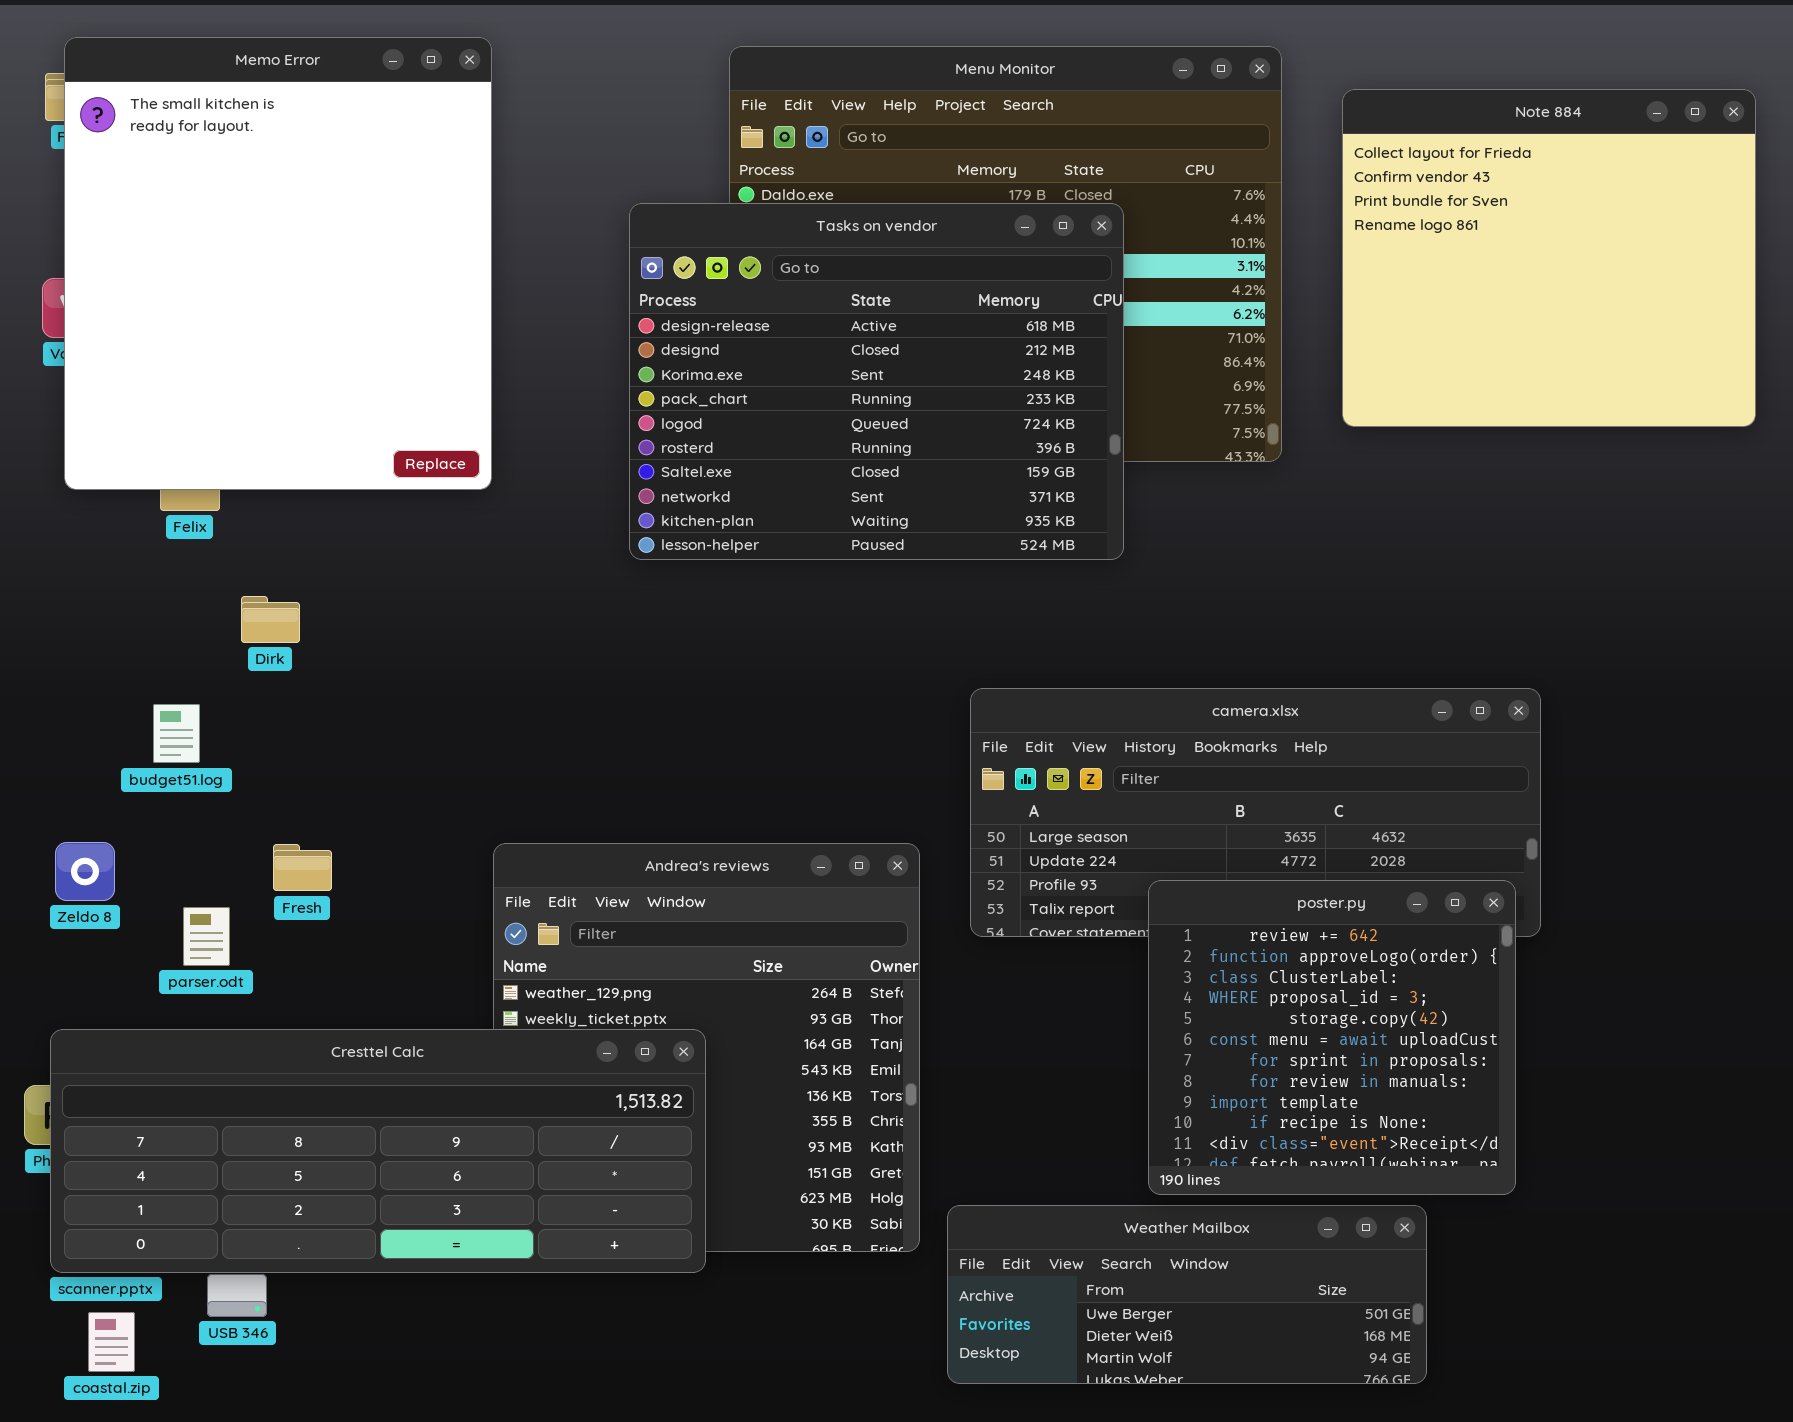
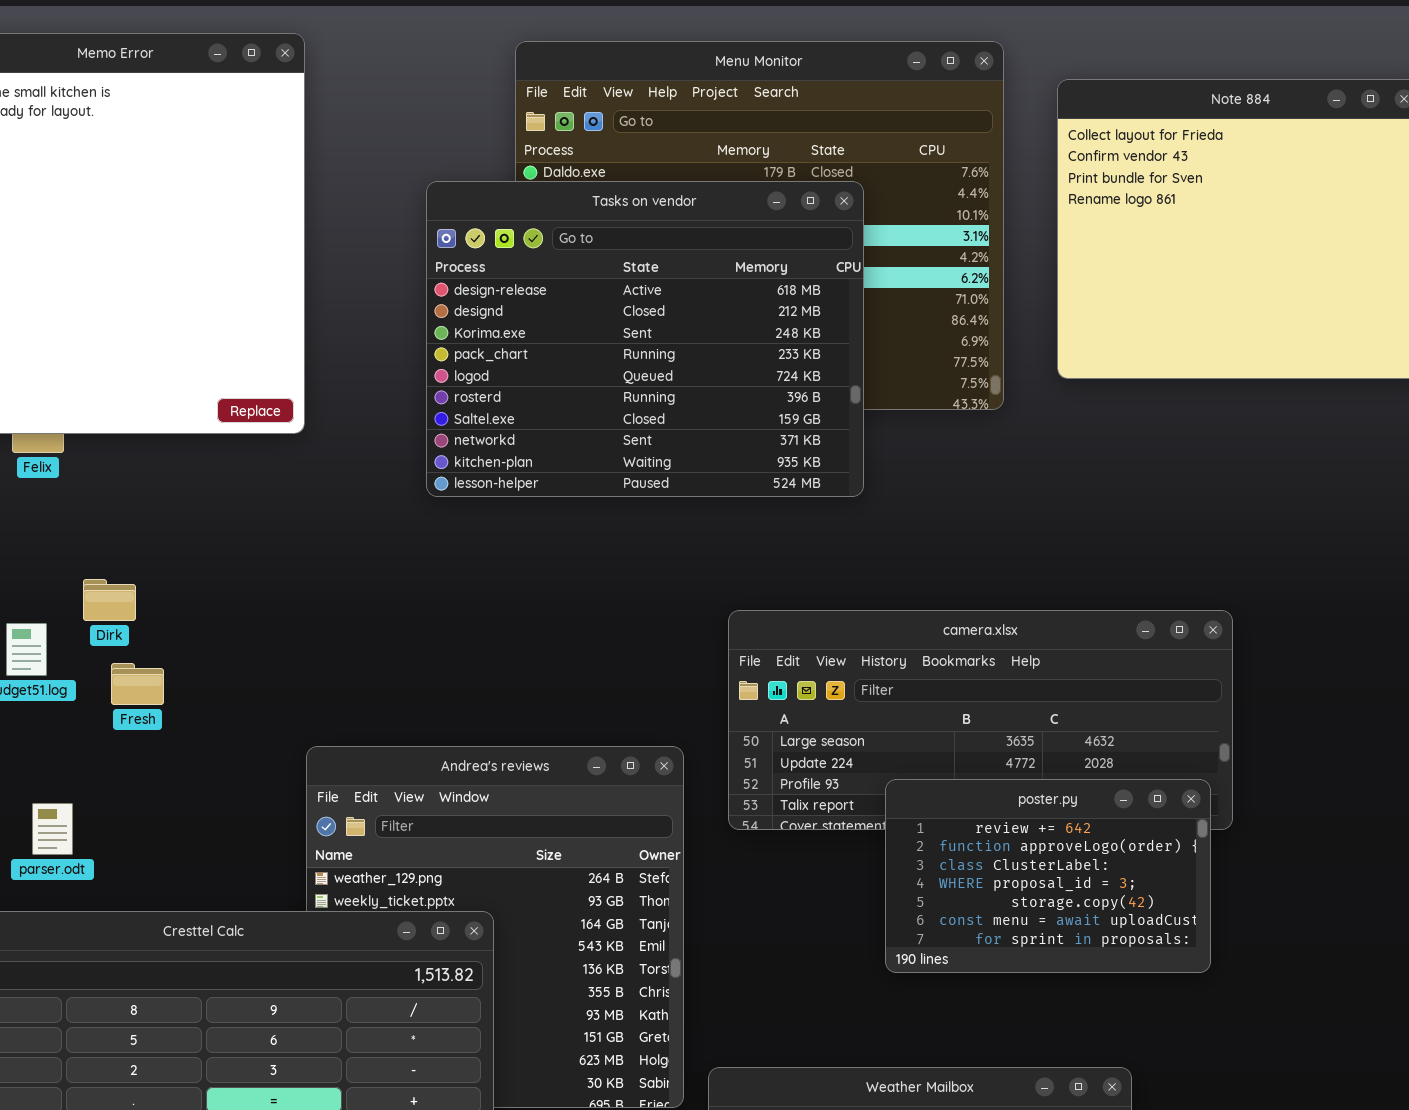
Dirk: [241,596,300,643] -> [83,579,136,621], moved
Fresh: [273,844,332,891] -> [111,663,164,705], moved
poster.py: [1148,880,1516,1195] -> [885,779,1211,973], resized

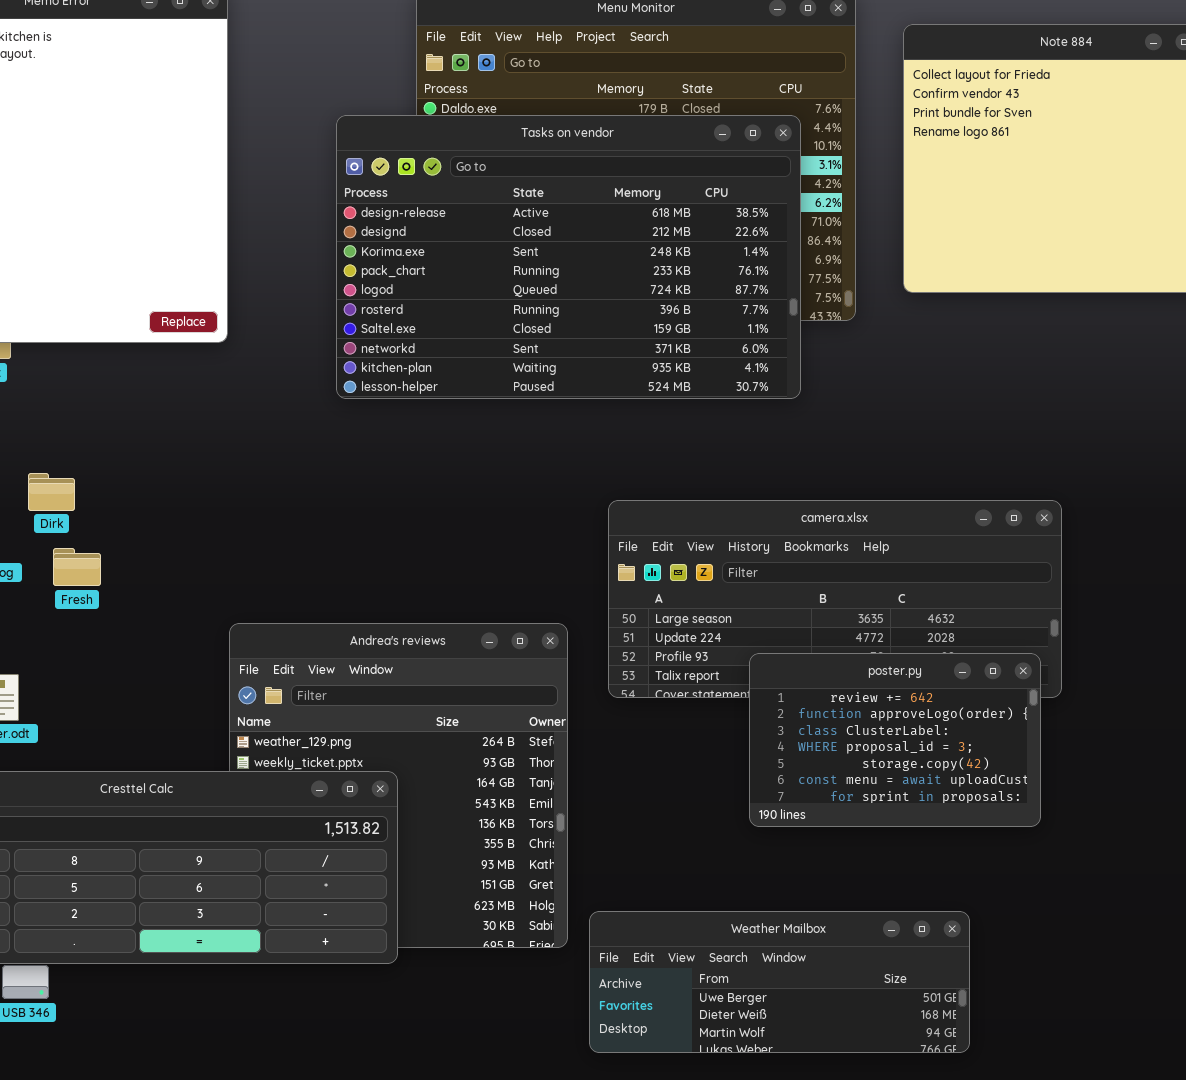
Tasks on vendor: [426,181,864,497] -> [336,115,801,399], resized

